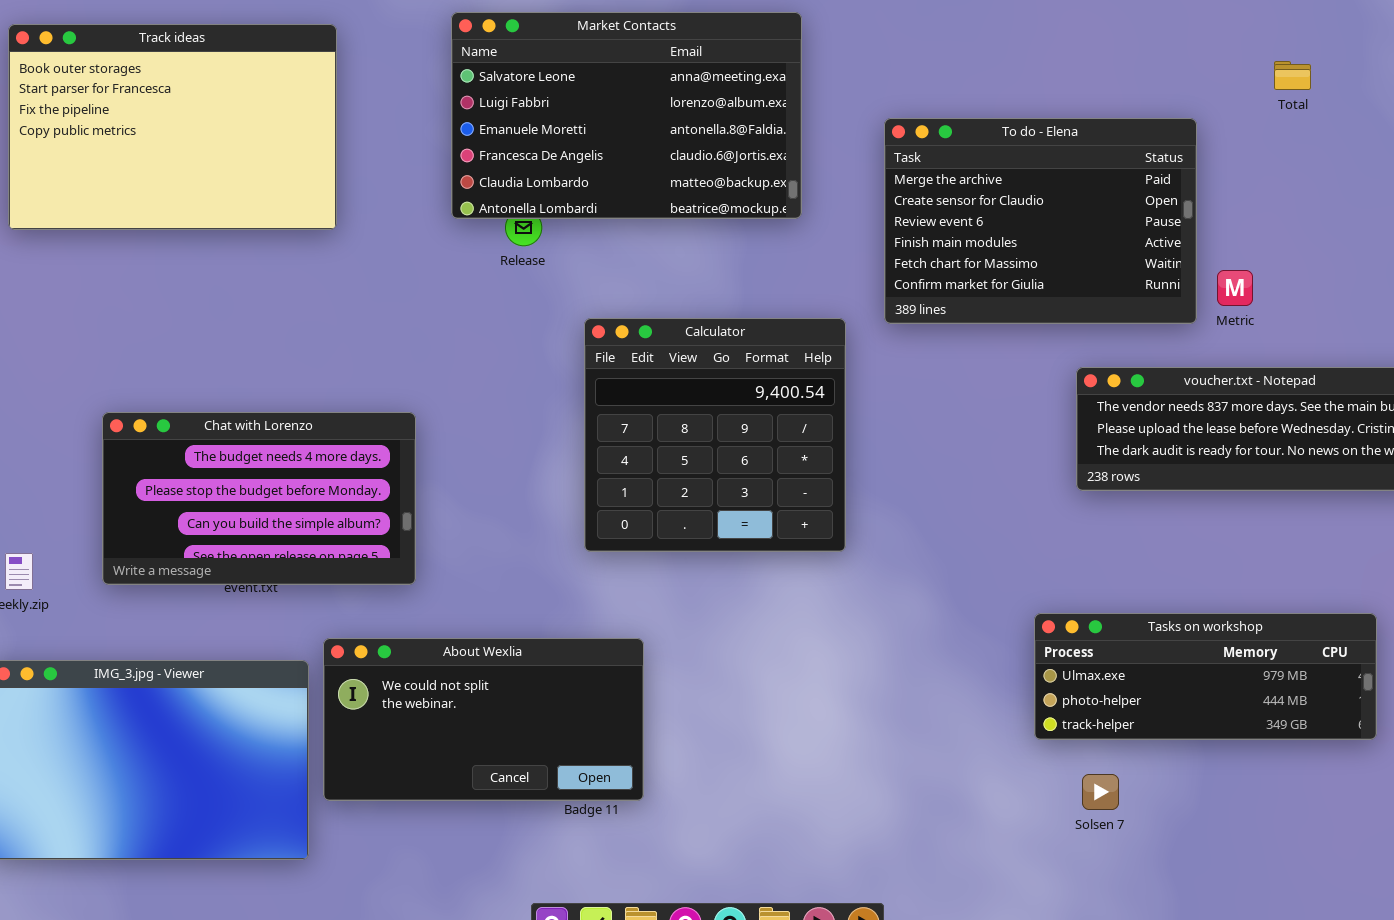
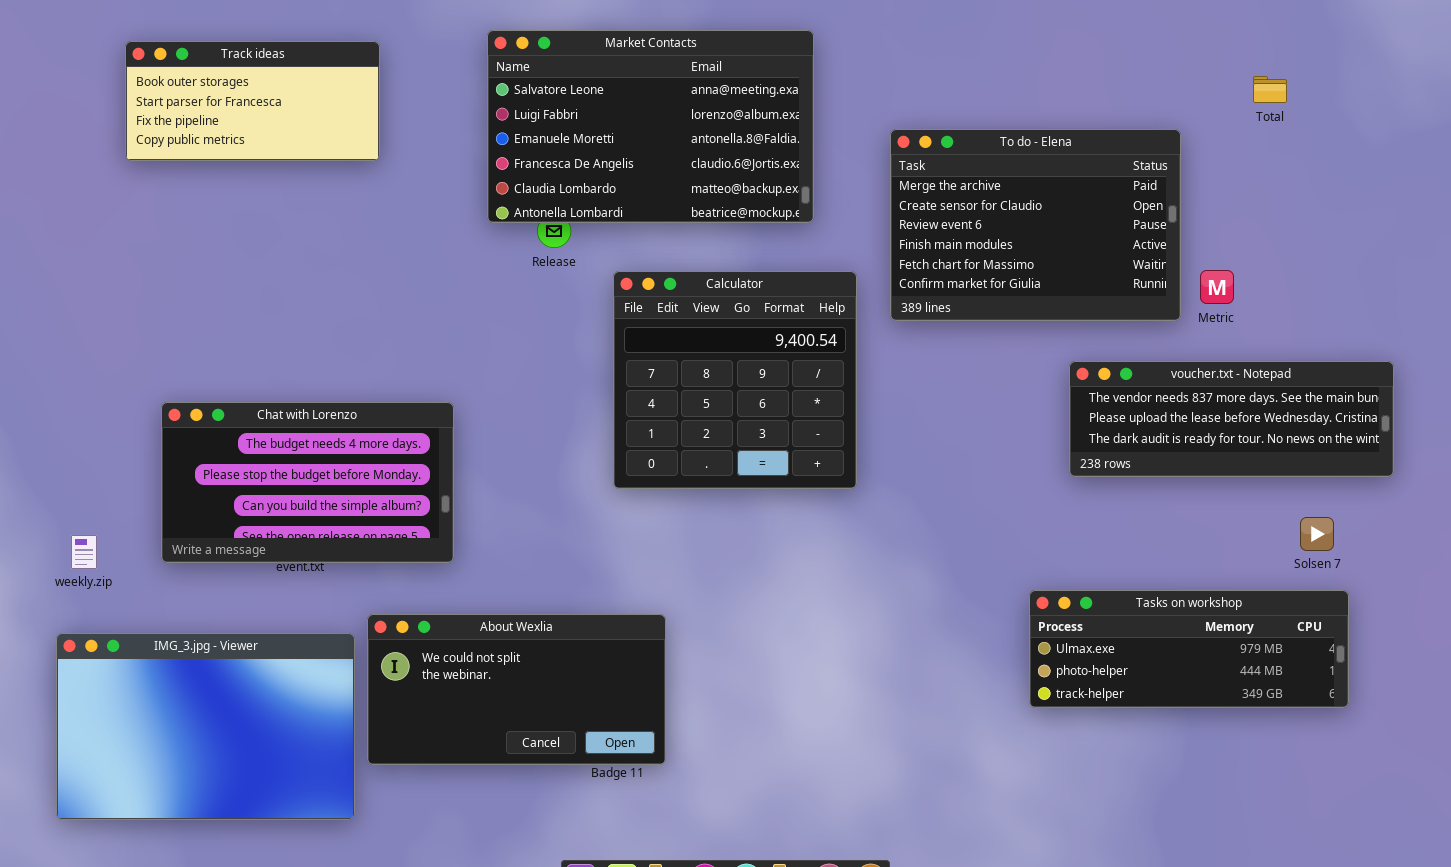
Track ideas: [8,24,337,230] -> [125,41,380,161], resized
Calculator: [584,318,846,552] -> [613,271,857,489], moved
Solsen 7: [1082,774,1119,810] -> [1300,517,1334,551], moved

